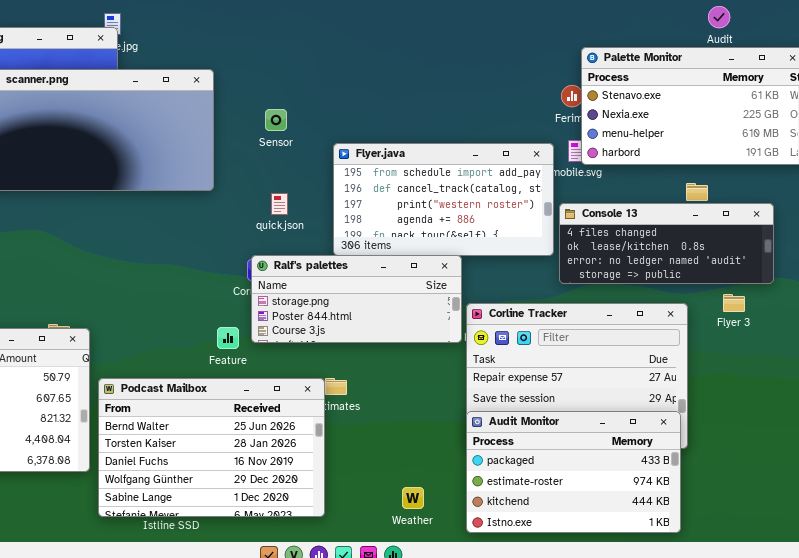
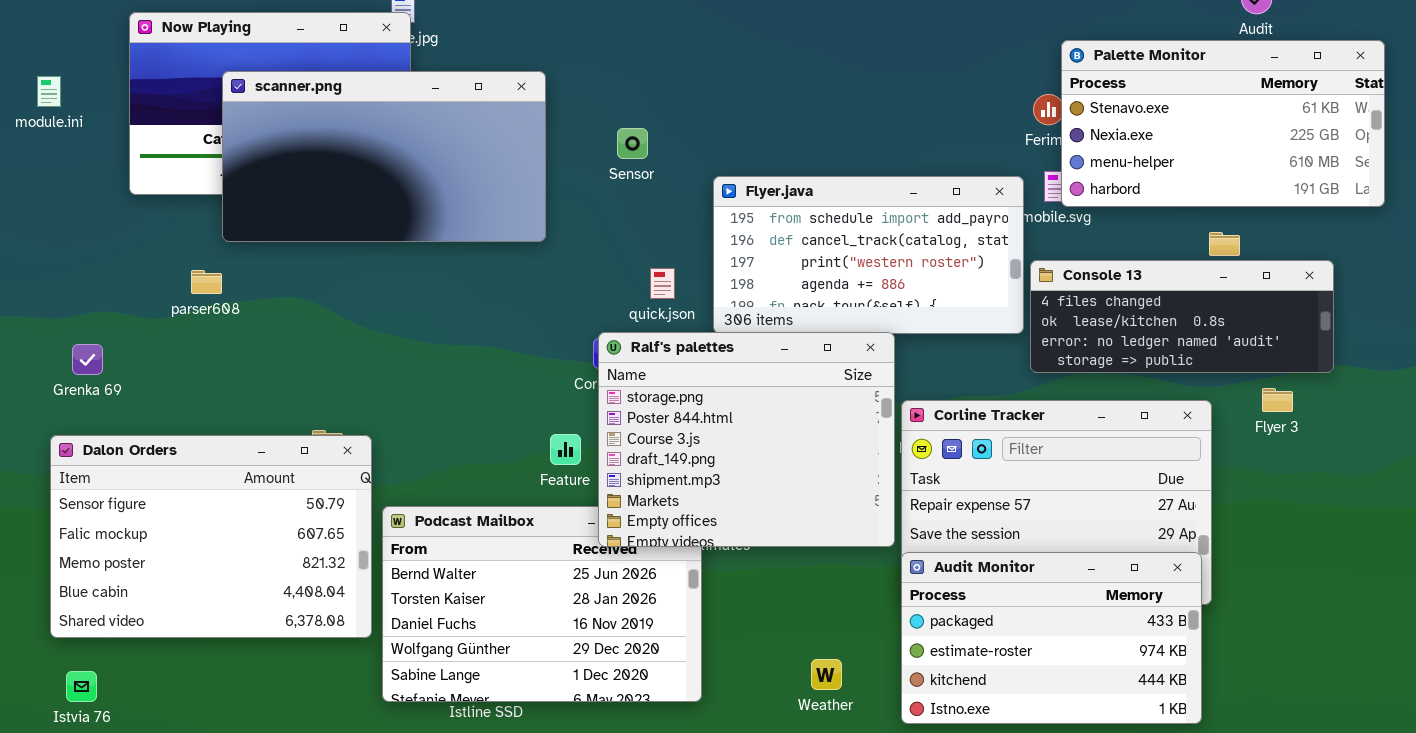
quick.json: [271,193,288,215] -> [650,268,675,299], moved
Ralf's palettes: [251,255,462,343] -> [598,332,895,547], resized

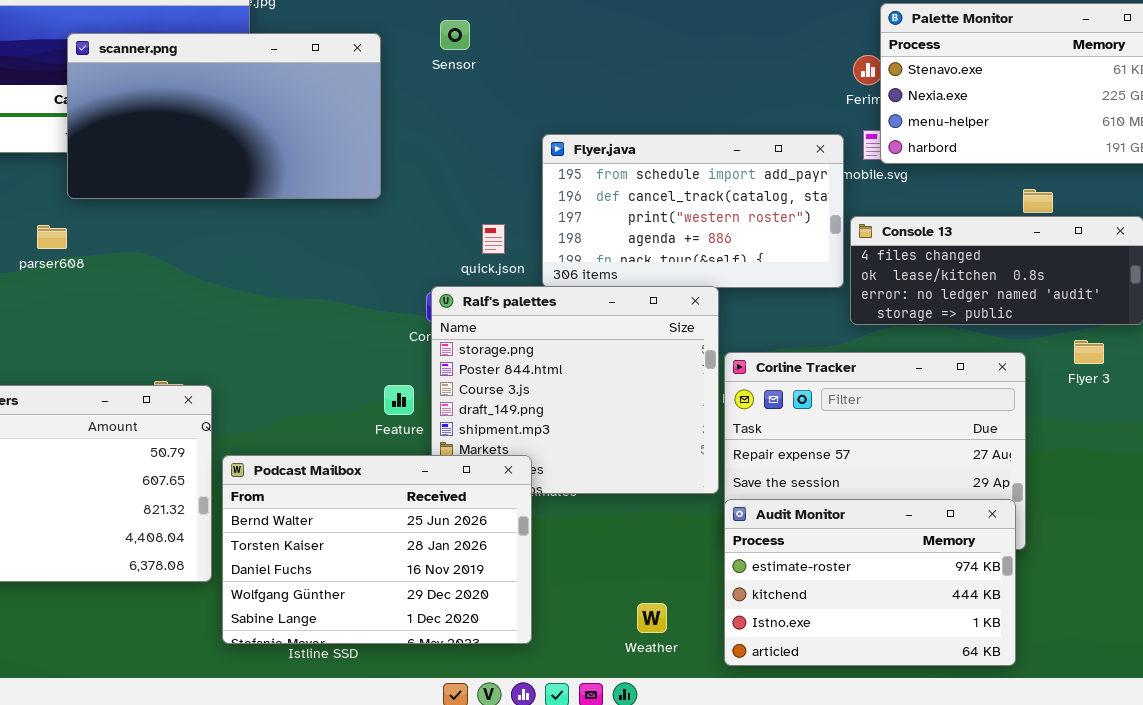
Sensor: [617,128,648,159] -> [440,20,470,50], moved
Podcast Mailbox: [382,506,702,702] -> [222,455,532,644], raised
Audit Monitor: [901,552,1202,724] -> [724,499,1016,666], scrolled down 1 row

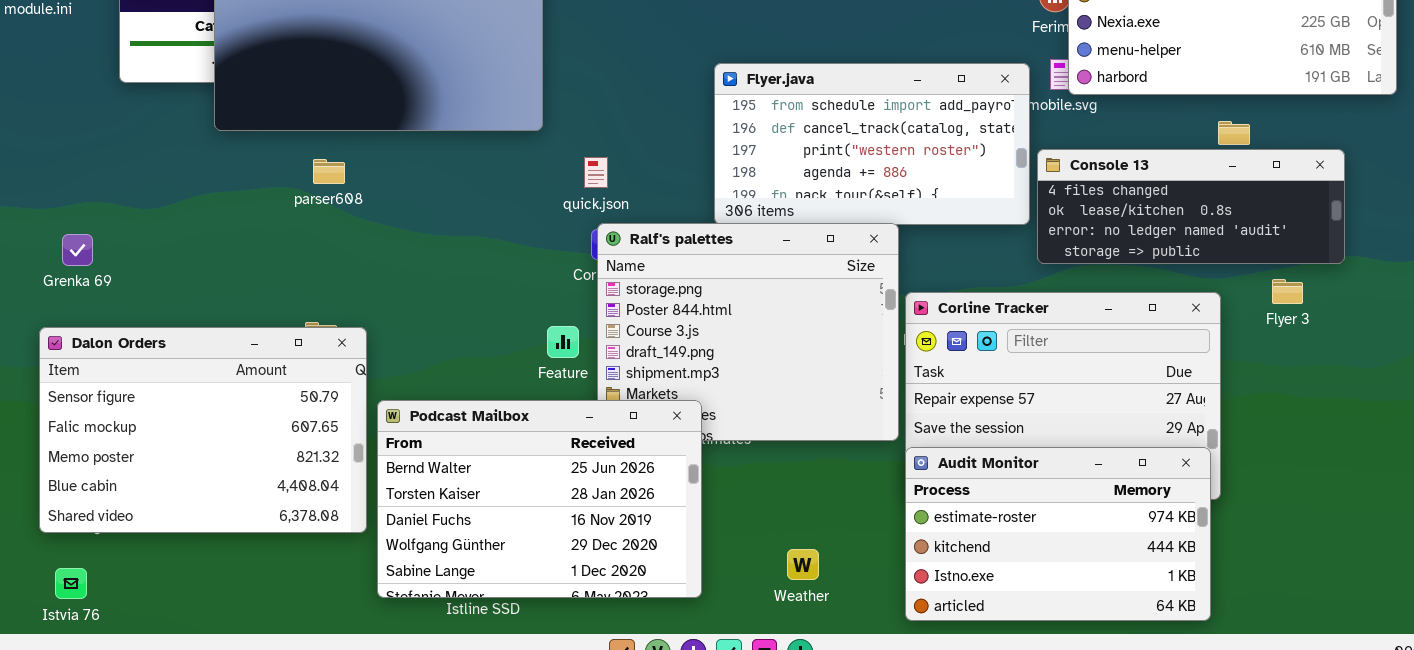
quick.json: [482,224,505,254] -> [584,157,608,188], moved
parser608: [37,225,67,249] -> [313,159,345,184], moved
Weather: [637,603,667,633] -> [787,549,819,580], moved

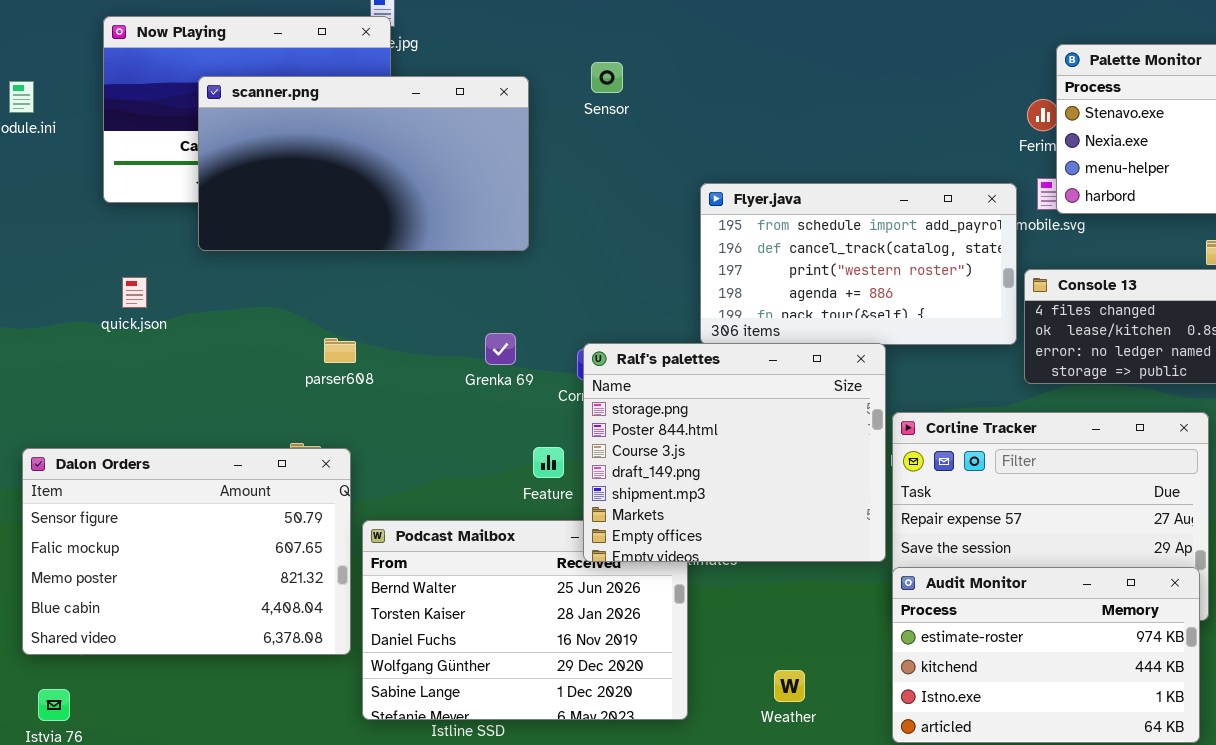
quick.json: [584,157,608,188] -> [122,277,147,308], moved
parser608: [313,159,345,184] -> [324,338,356,363], moved
Ralf's palettes: [597,223,899,441] -> [583,343,886,562], raised
Grenka 69: [62,234,93,266] -> [485,333,516,365], moved

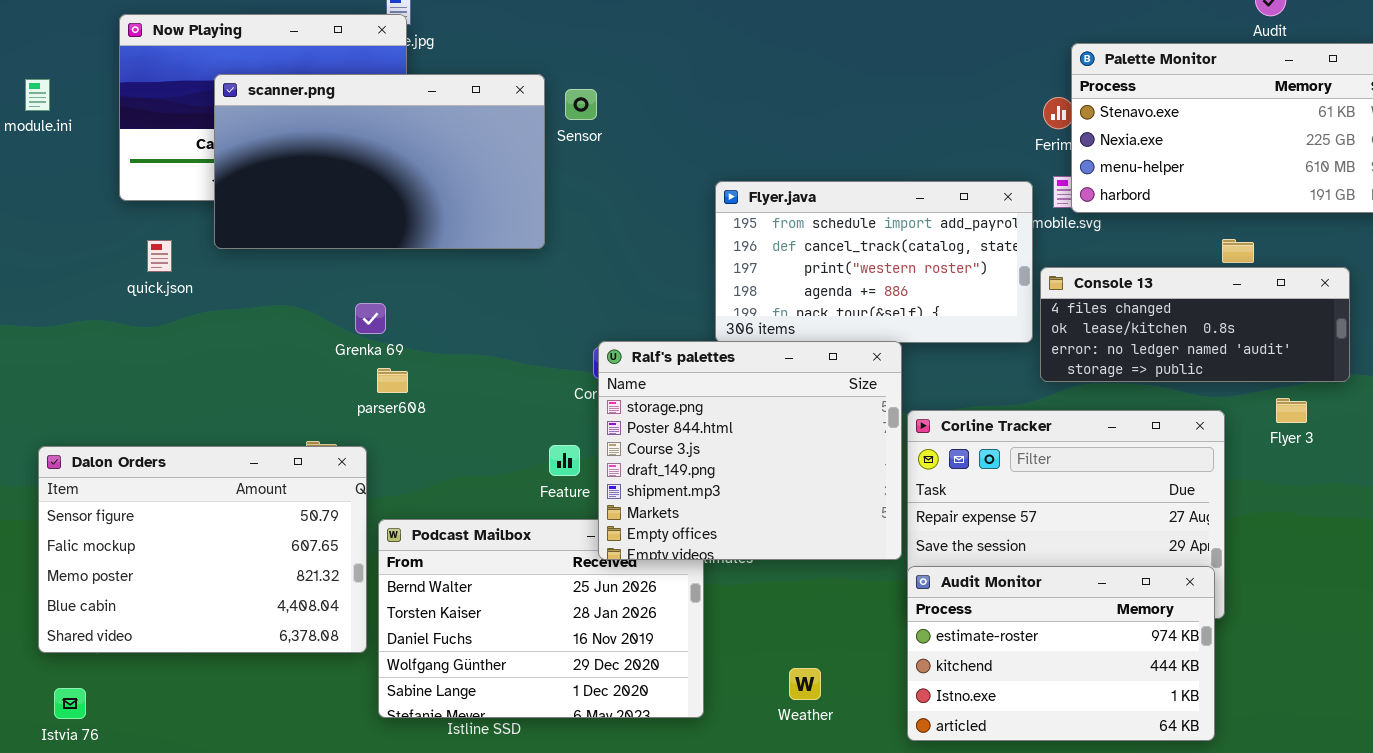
Sensor: [591,62,623,93] -> [565,89,597,120], moved
quick.json: [122,277,147,308] -> [147,240,172,272], moved
Grenka 69: [485,333,516,365] -> [355,303,386,334], moved
parser608: [324,338,356,363] -> [377,368,408,393], moved

